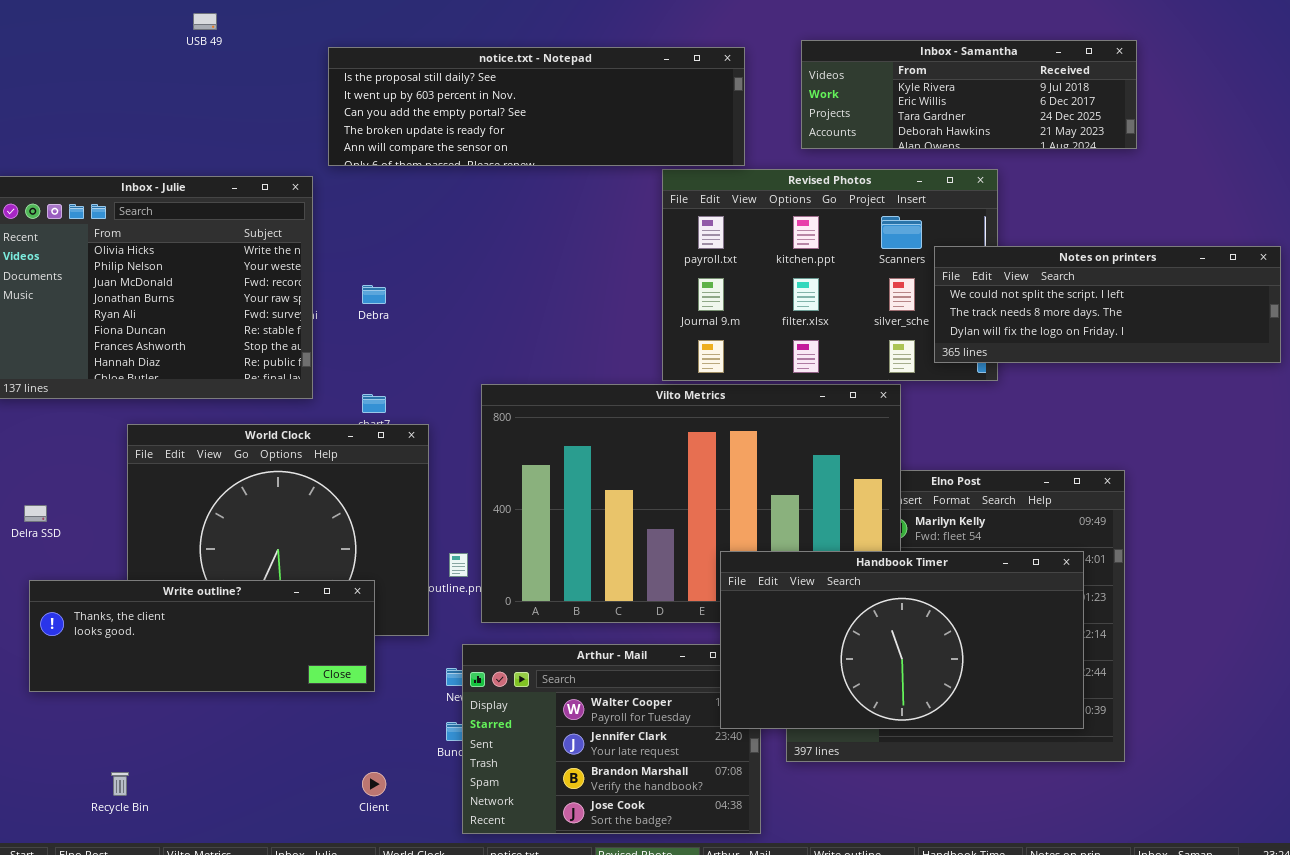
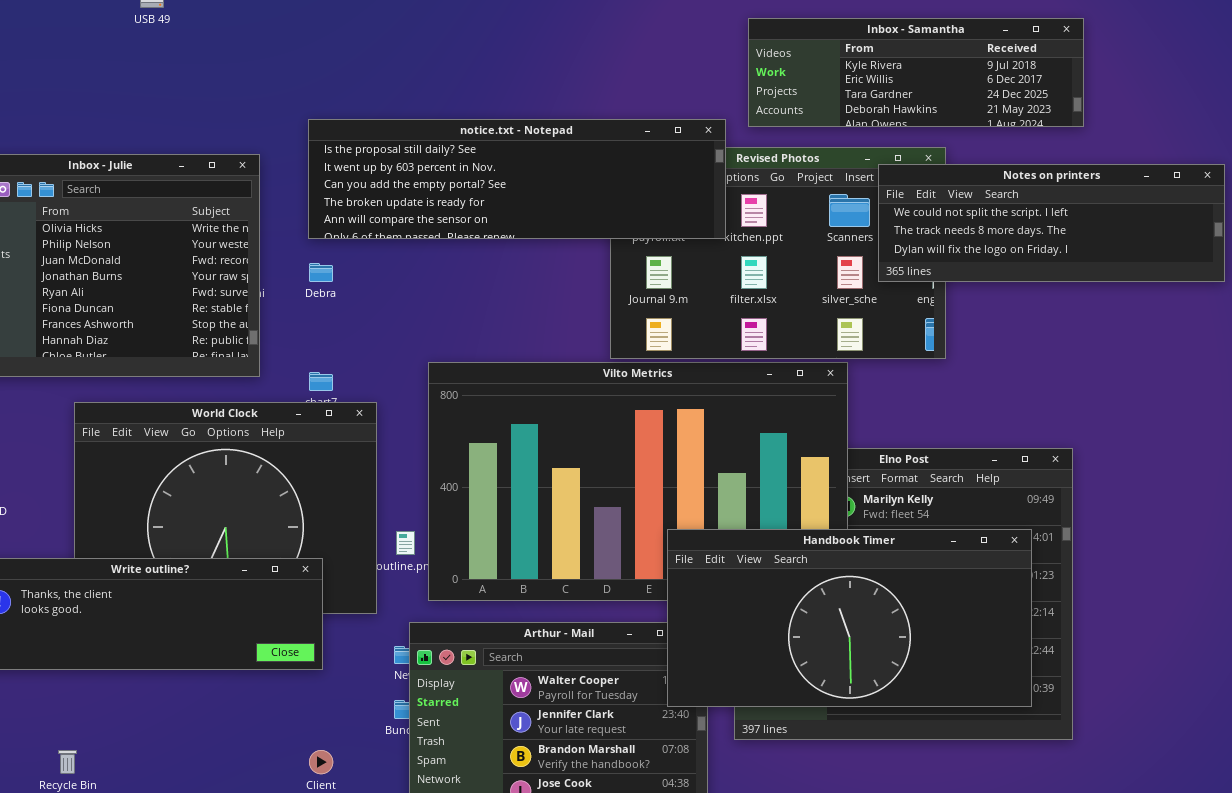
notice.txt - Notepad: [328,47,745,166] -> [308,119,726,239], moved
Notes on printers: [934,246,1281,363] -> [878,164,1225,282], moved

